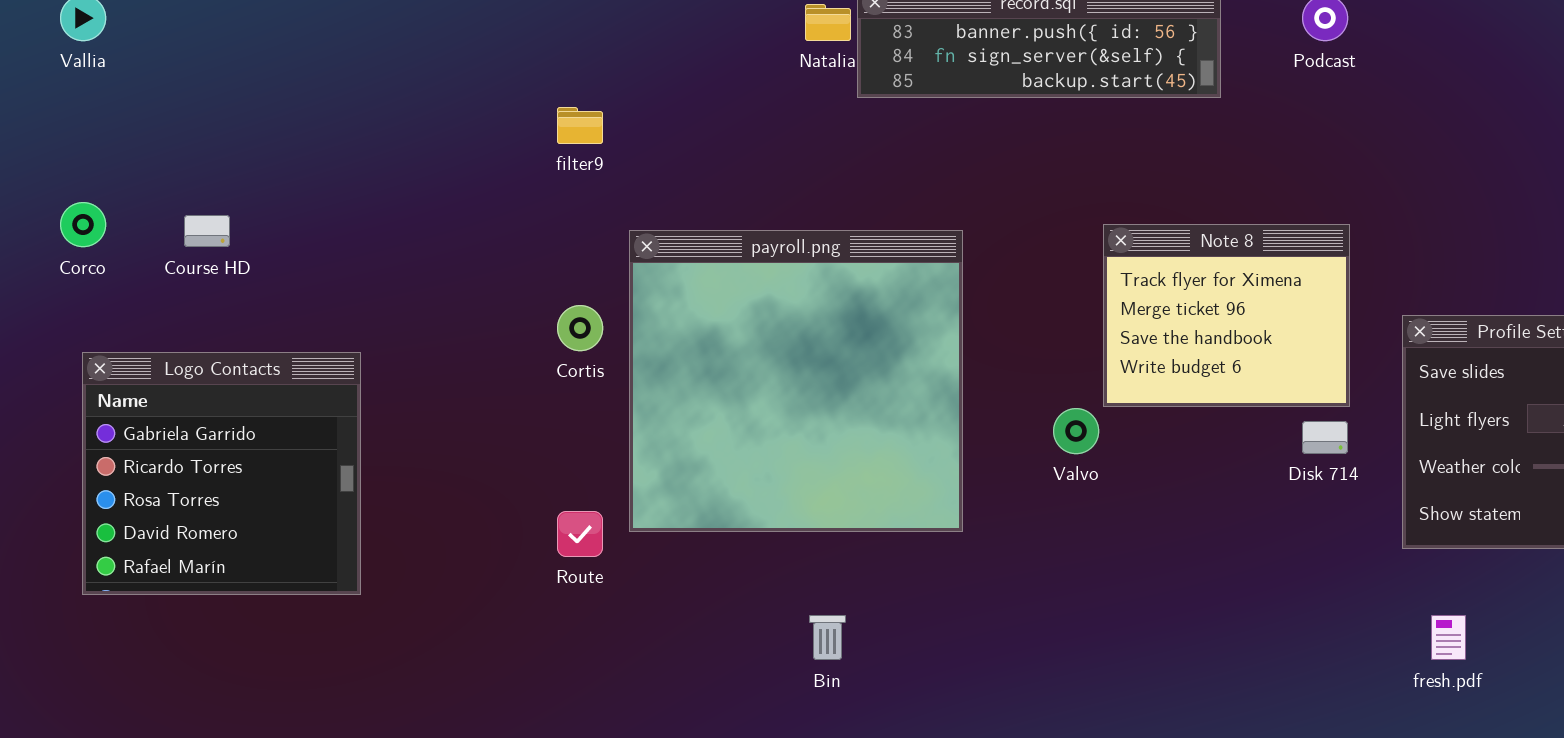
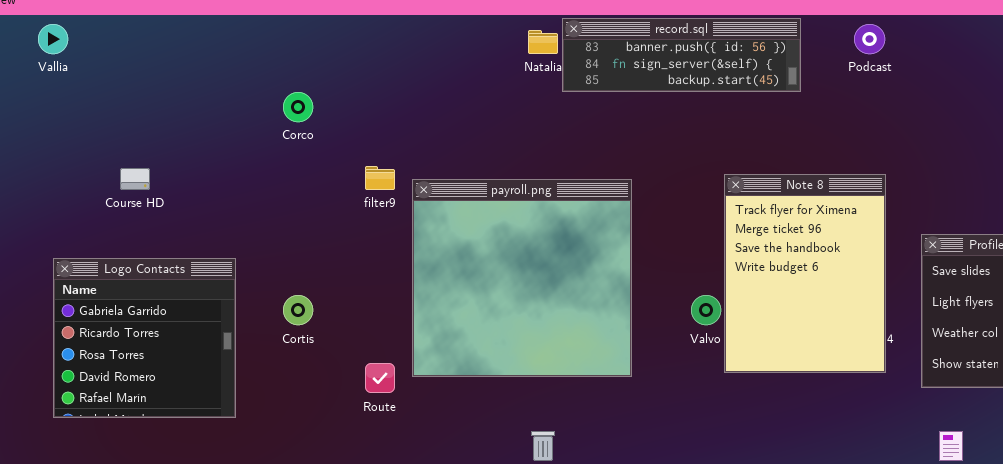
filter9: [557,107,603,144] -> [365,166,395,190], moved
Corco: [60,202,106,247] -> [283,92,313,122], moved
Note 8: [1103,224,1350,407] -> [724,174,886,373], resized
Cortis: [557,305,603,351] -> [283,295,313,325], moved

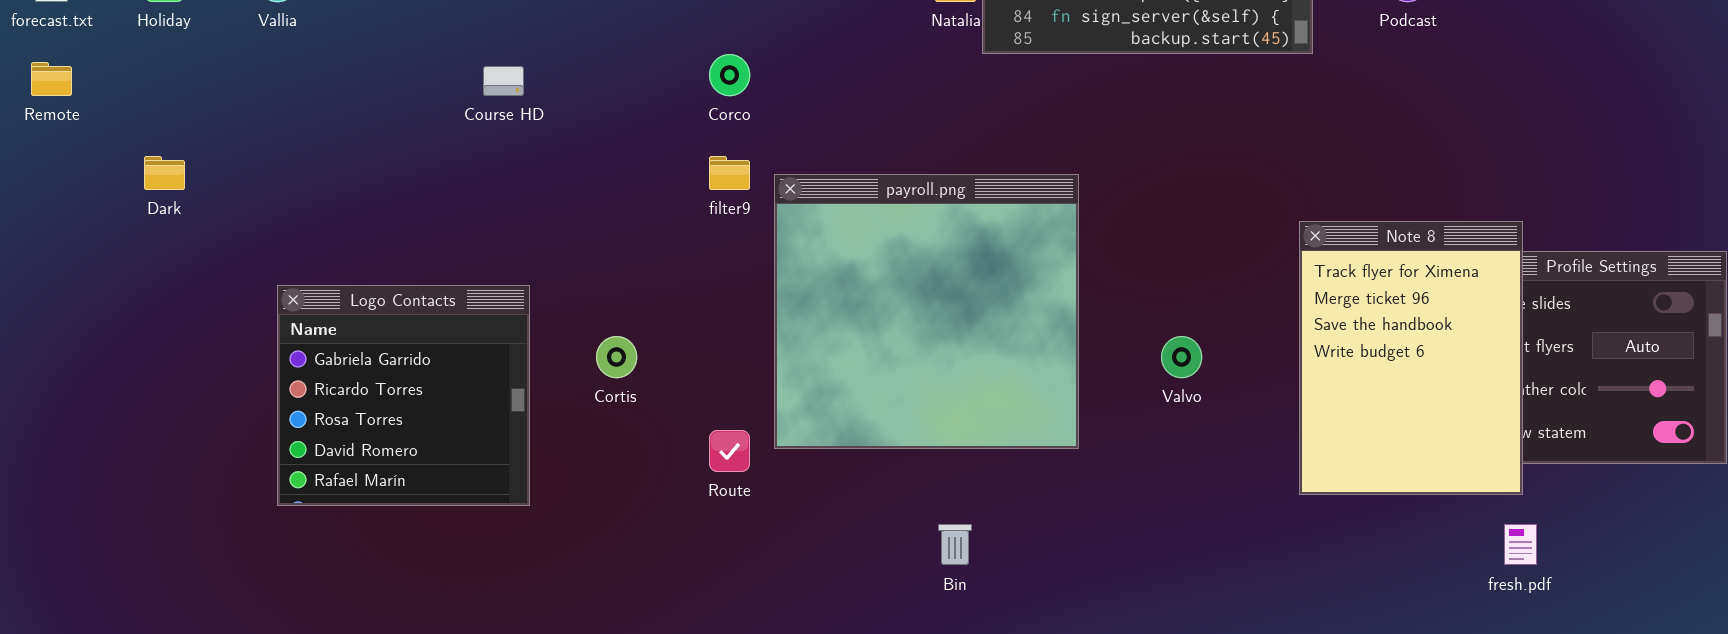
Corco: [283,92,313,122] -> [709,54,750,96], moved
Course HD: [120,168,150,190] -> [483,66,524,96], moved
Note 8: [724,174,886,373] -> [1299,221,1523,495], moved

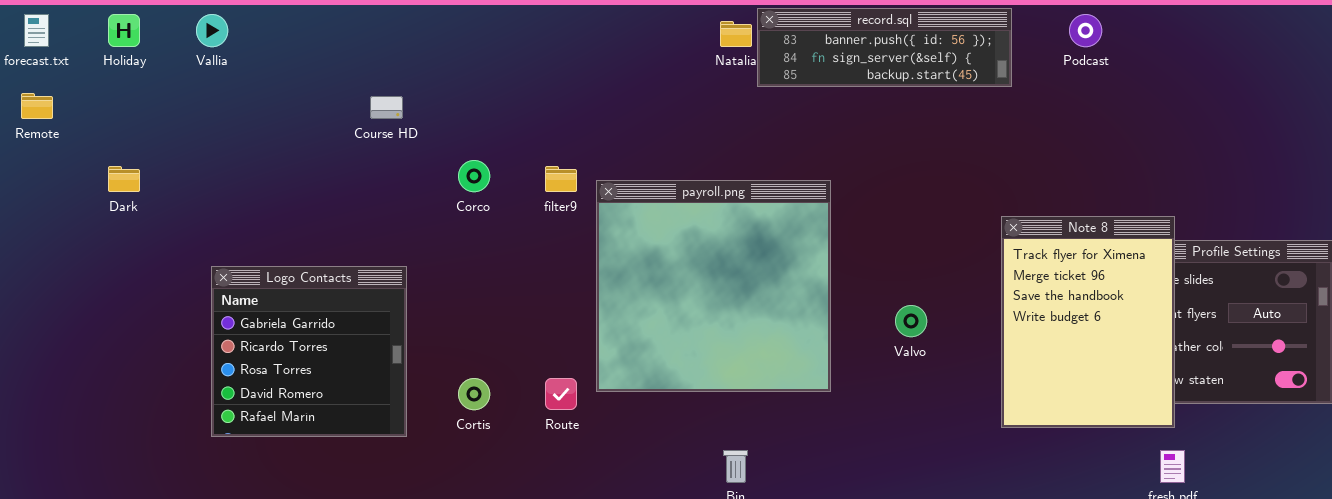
Corco: [709,54,750,96] -> [458,160,490,192], moved
Cortis: [596,336,637,378] -> [458,378,490,410], moved

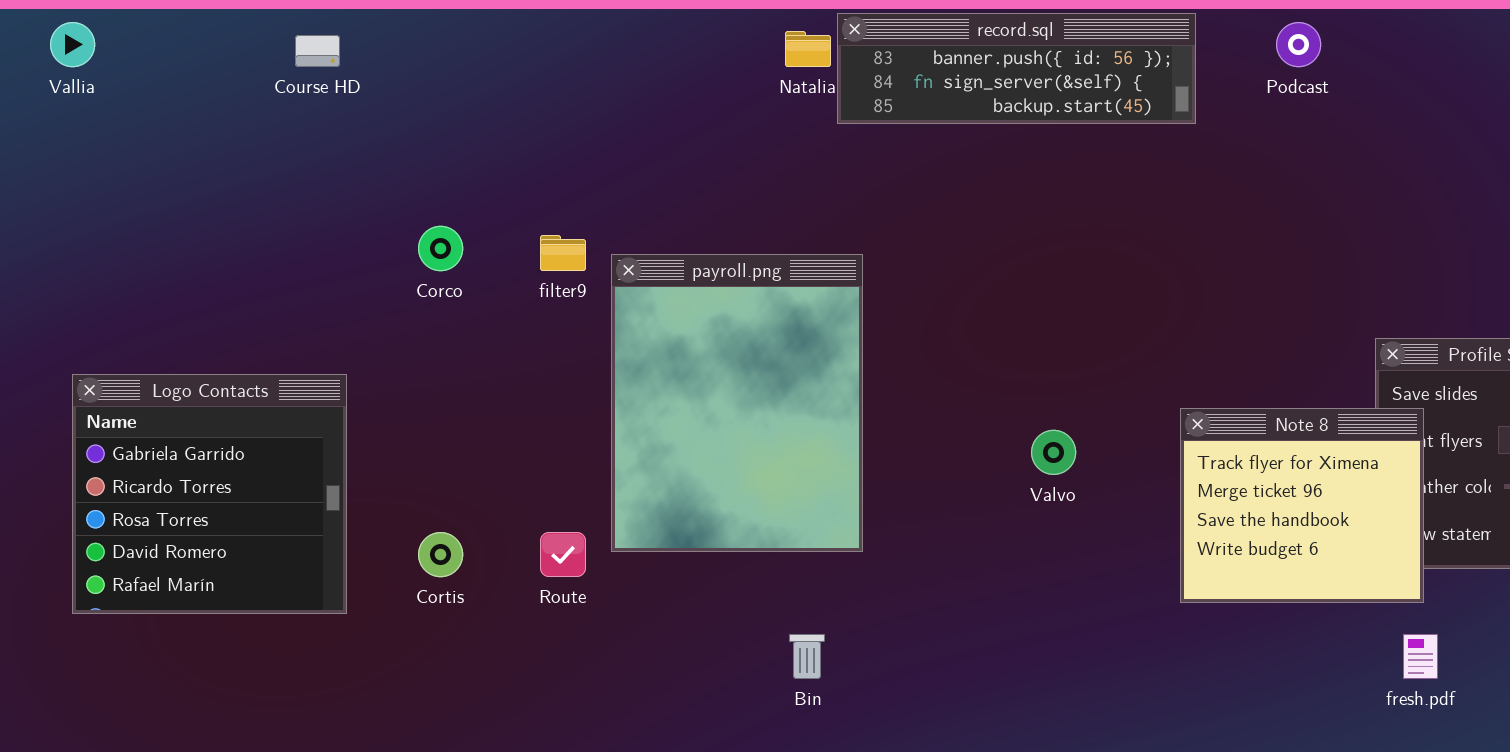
Course HD: [370,96,403,119] -> [295,35,340,67], moved
payroll.png: [596,180,831,392] -> [611,254,863,552], resized
Note 8: [1001,216,1175,428] -> [1180,408,1424,603], resized

